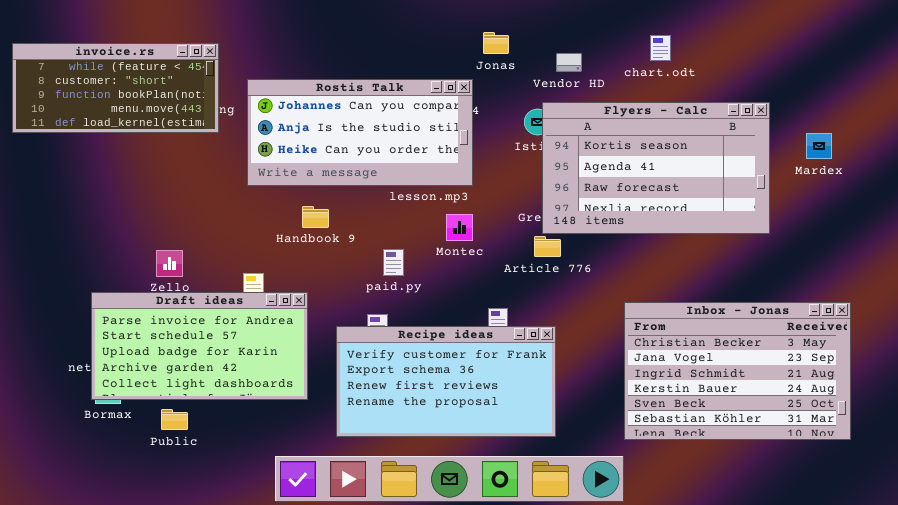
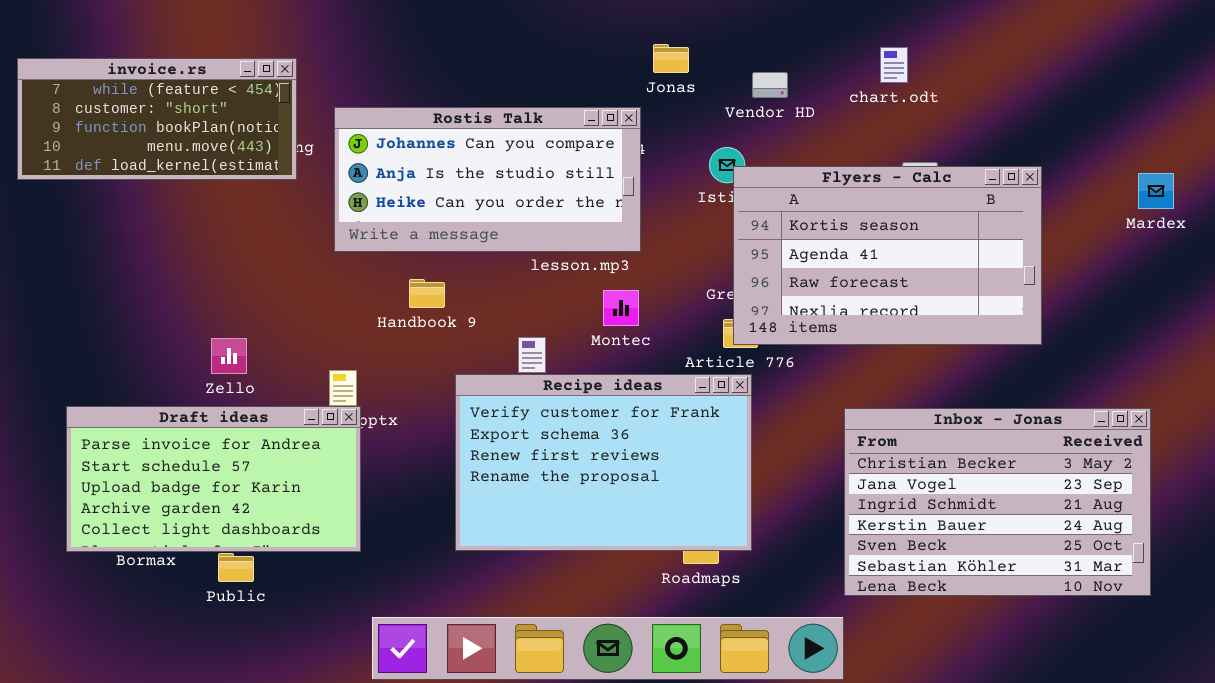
Flyers - Calc: [542,102,770,234] -> [733,166,1042,345], moved
Mardex: [806,133,832,159] -> [1138,173,1174,209], moved
Draft ideas: [91,292,308,400] -> [66,406,361,552], moved
Recipe ideas: [336,326,556,437] -> [455,374,752,551], moved, resized

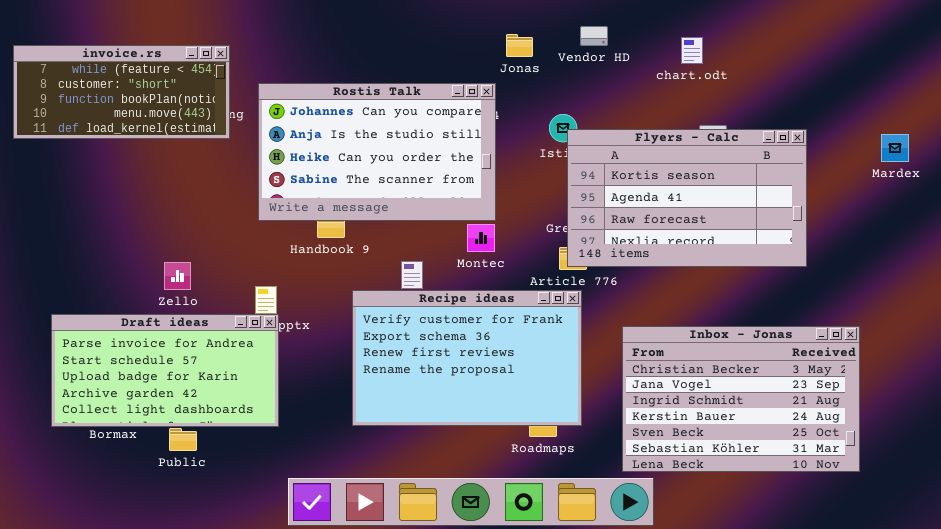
Vendor HD: [752,72,788,98] -> [580,26,608,46], moved
Rostis Talk: [334,107,641,252] -> [258,83,496,221], resized
Inbox - Jonas: [844,408,1151,596] -> [622,326,860,472], moved

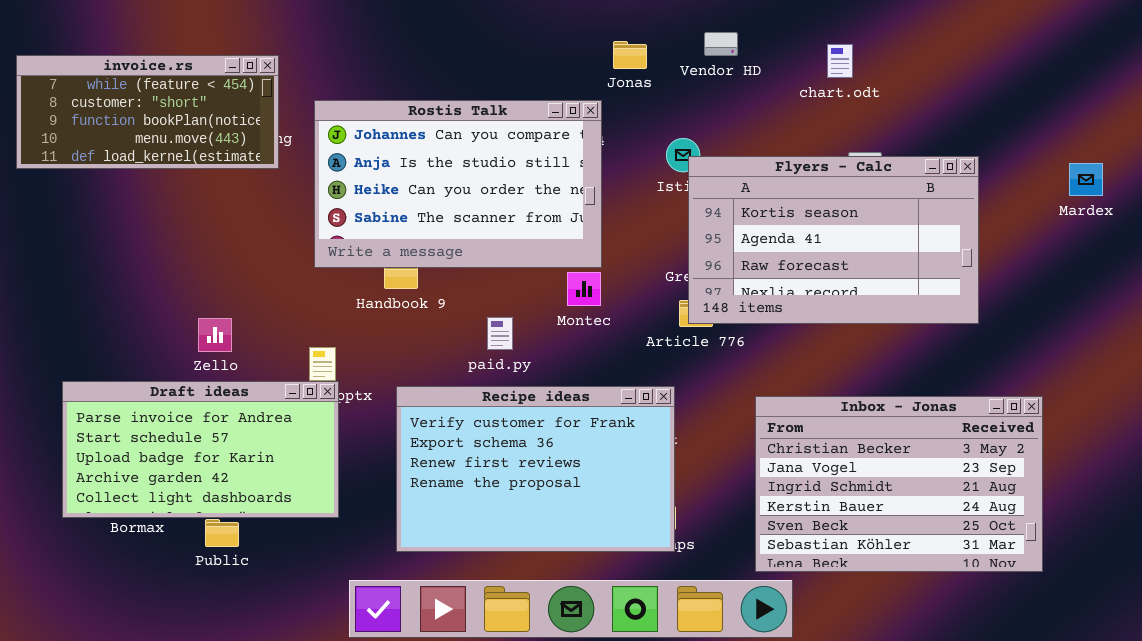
Recipe ideas: [352,290,582,426] -> [396,386,675,552], moved

